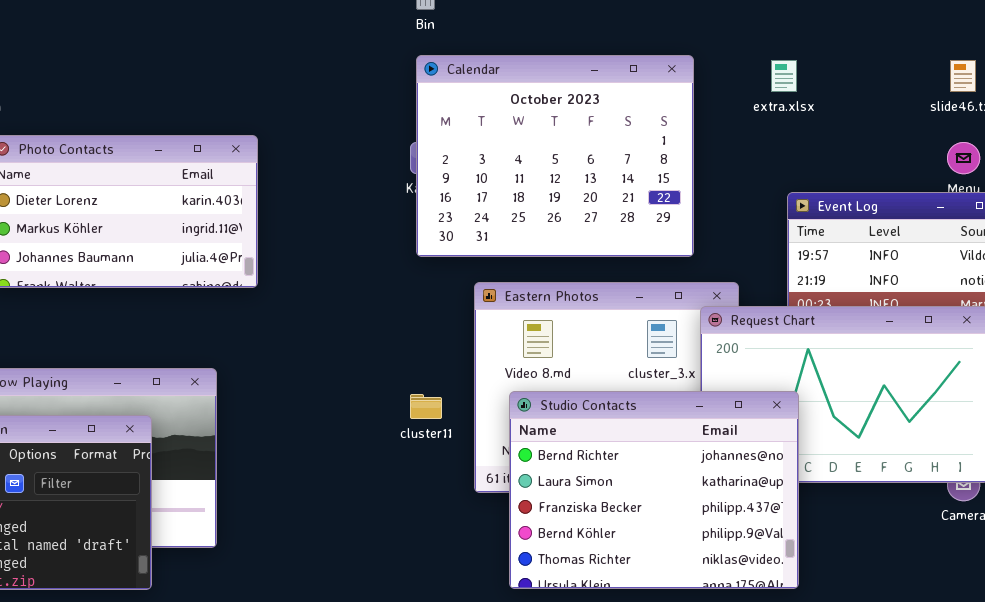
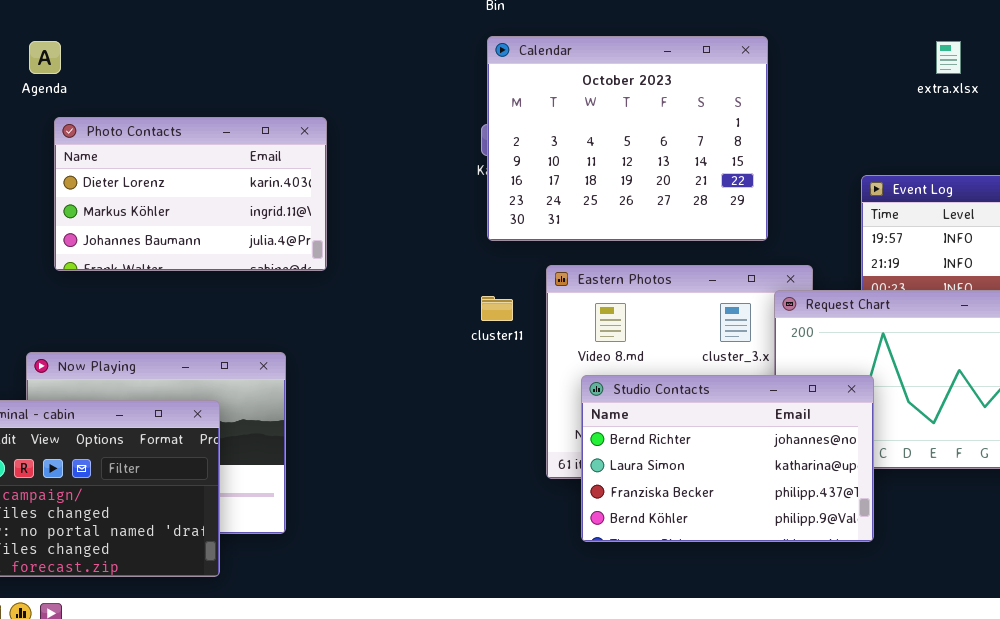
extra.xlsx: [771,60,797,92] -> [936,41,961,74], moved
Studio Contacts: [509,391,799,589] -> [581,375,874,542], resized
cluster11: [410,394,442,419] -> [481,296,513,321], moved

